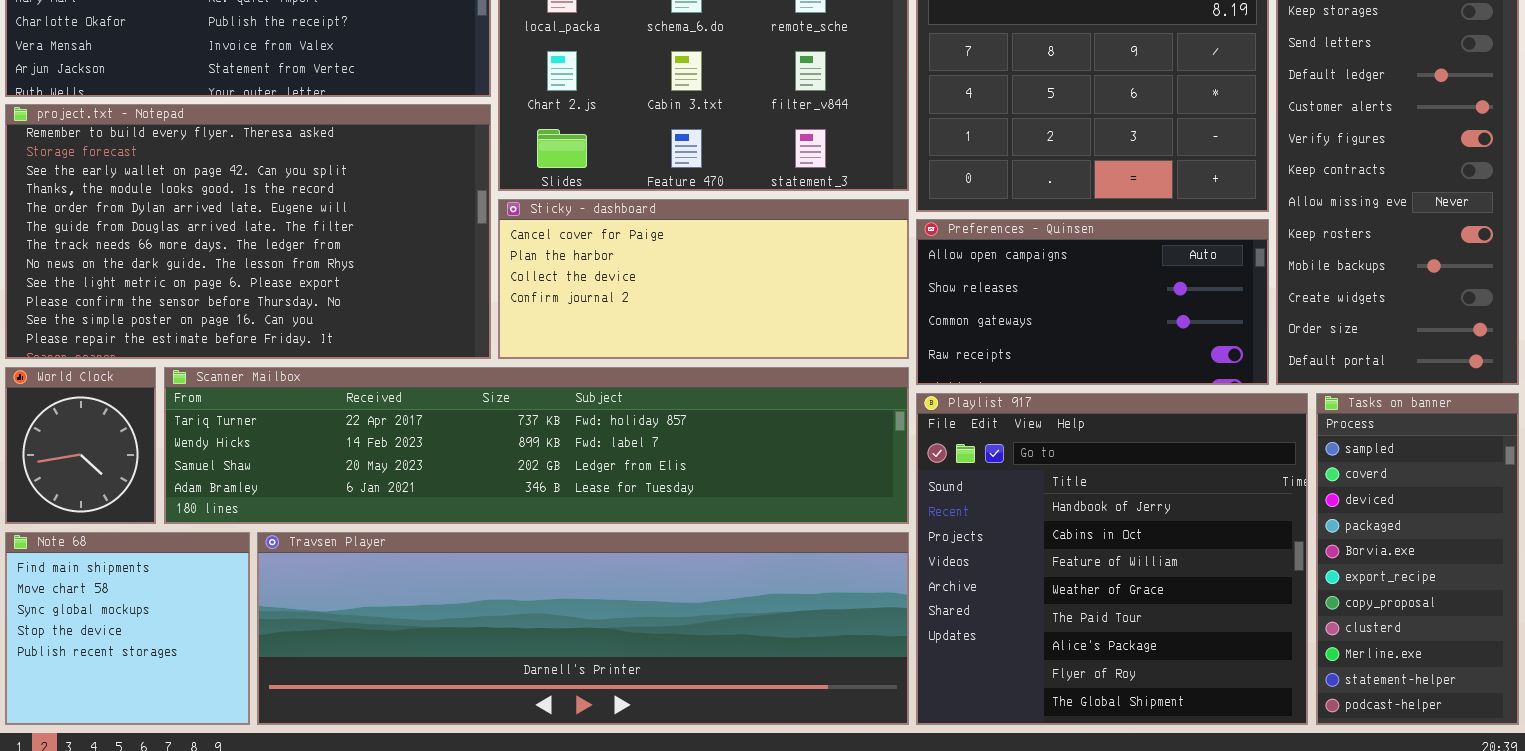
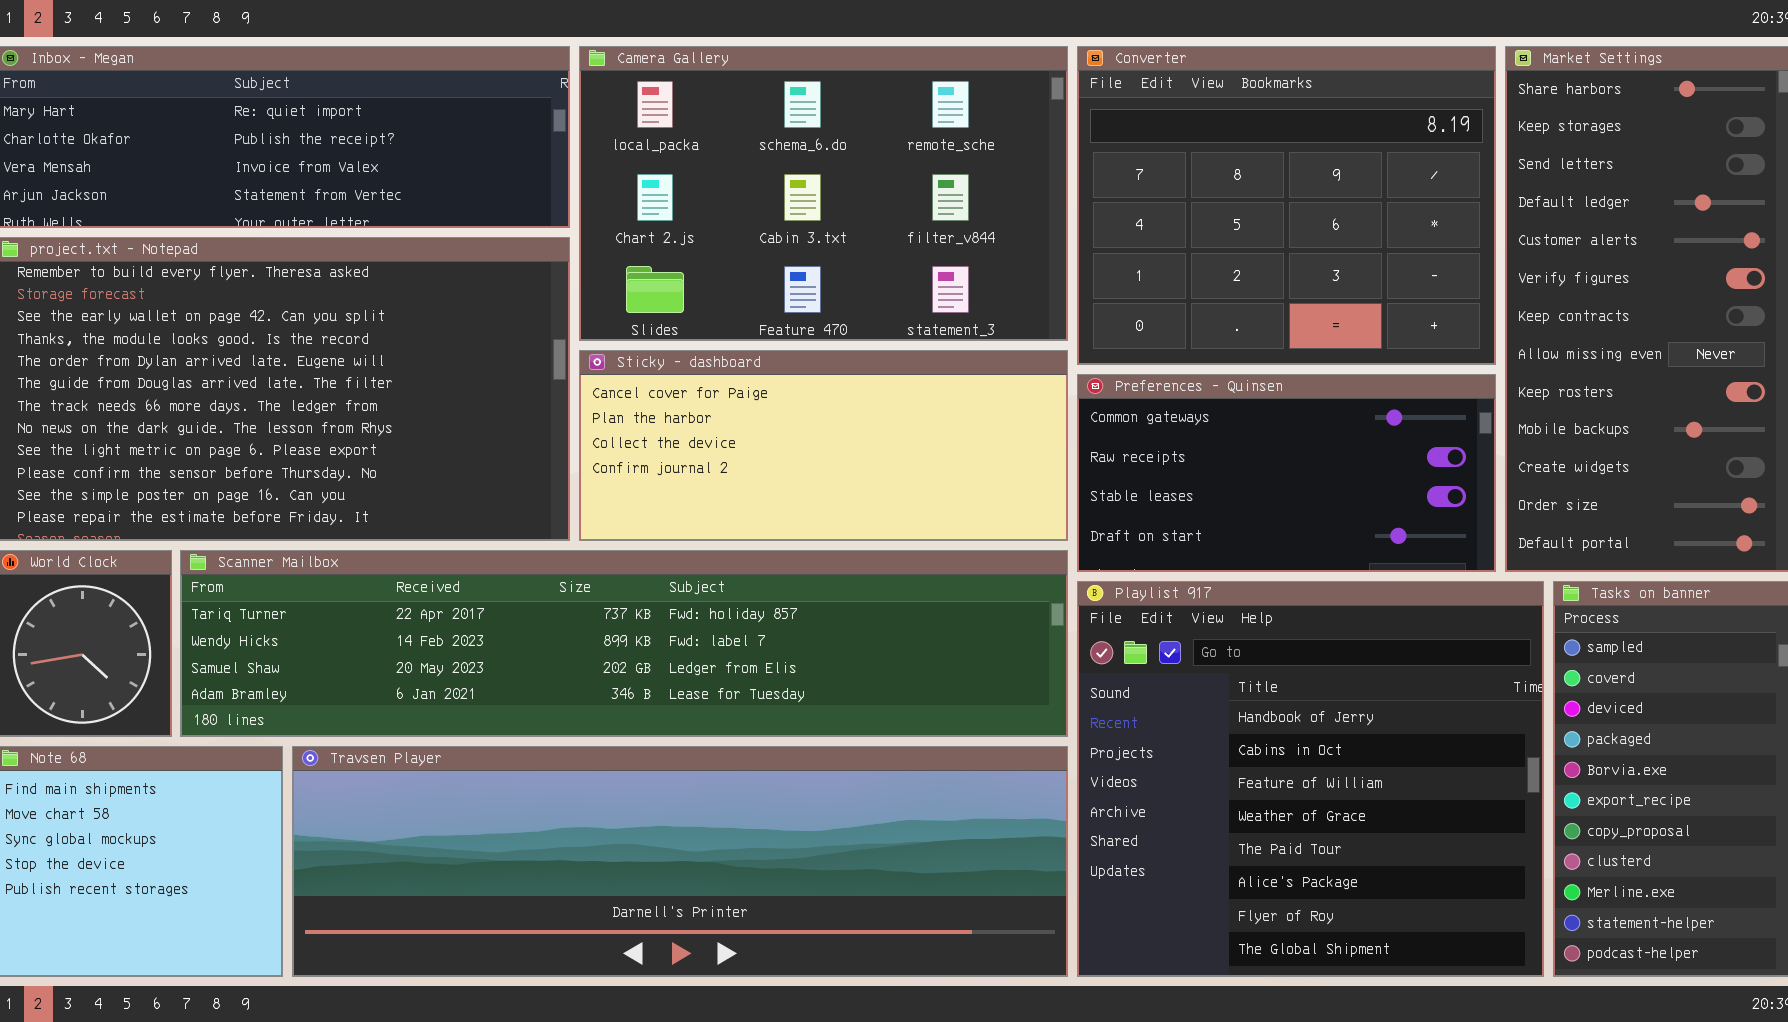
Preferences - Quinsen: [916,219,1269,385] -> [1077,374,1496,572], scrolled down 2 rows

